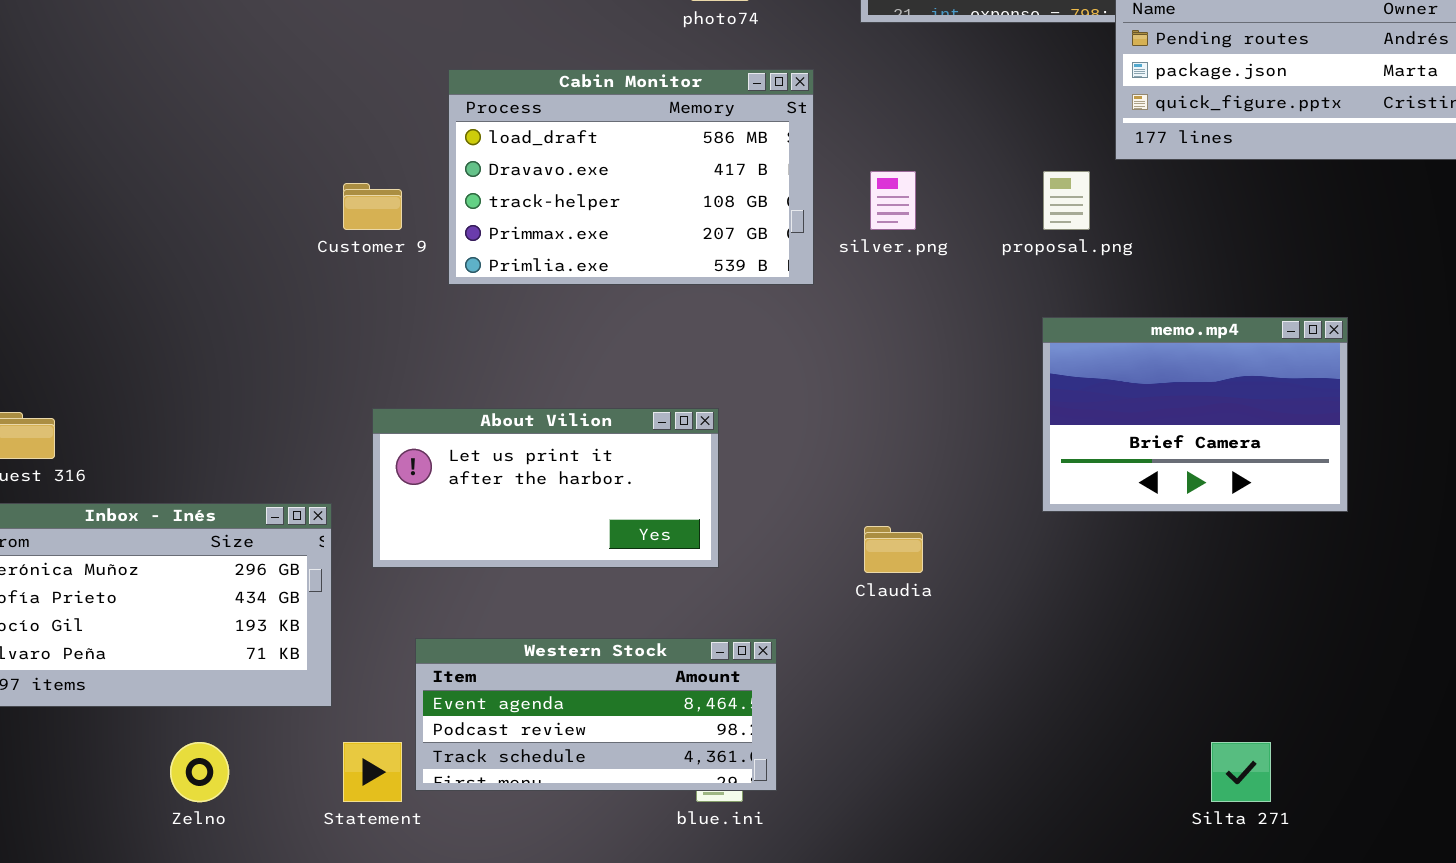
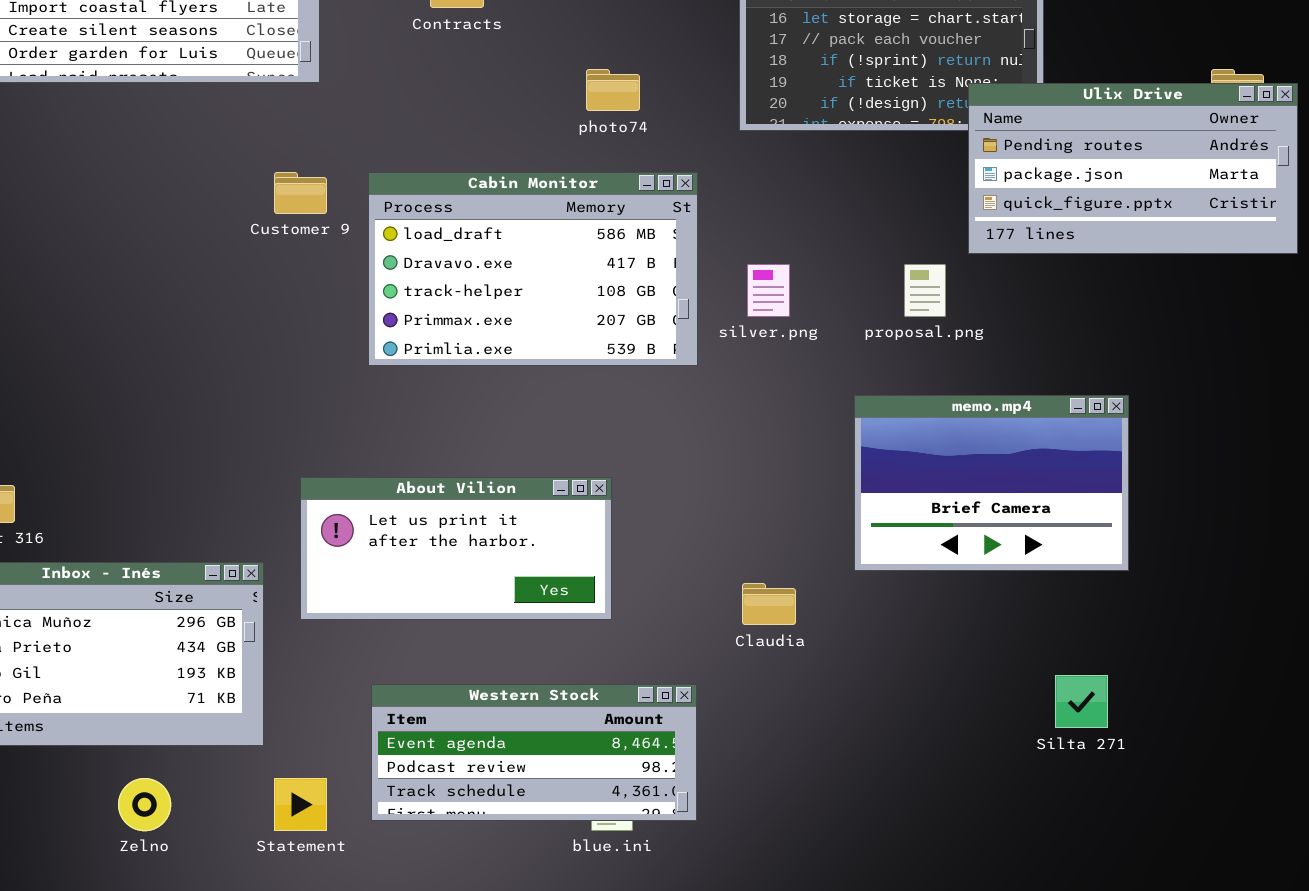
Customer 9: [343,183,402,230] -> [274,172,327,214], moved
memo.mp4: [1042,317,1348,512] -> [854,395,1129,571], moved
Western Stock: [415,638,777,791] -> [371,684,697,821], moved
Silta 271: [1211,742,1271,802] -> [1055,675,1108,728], moved

